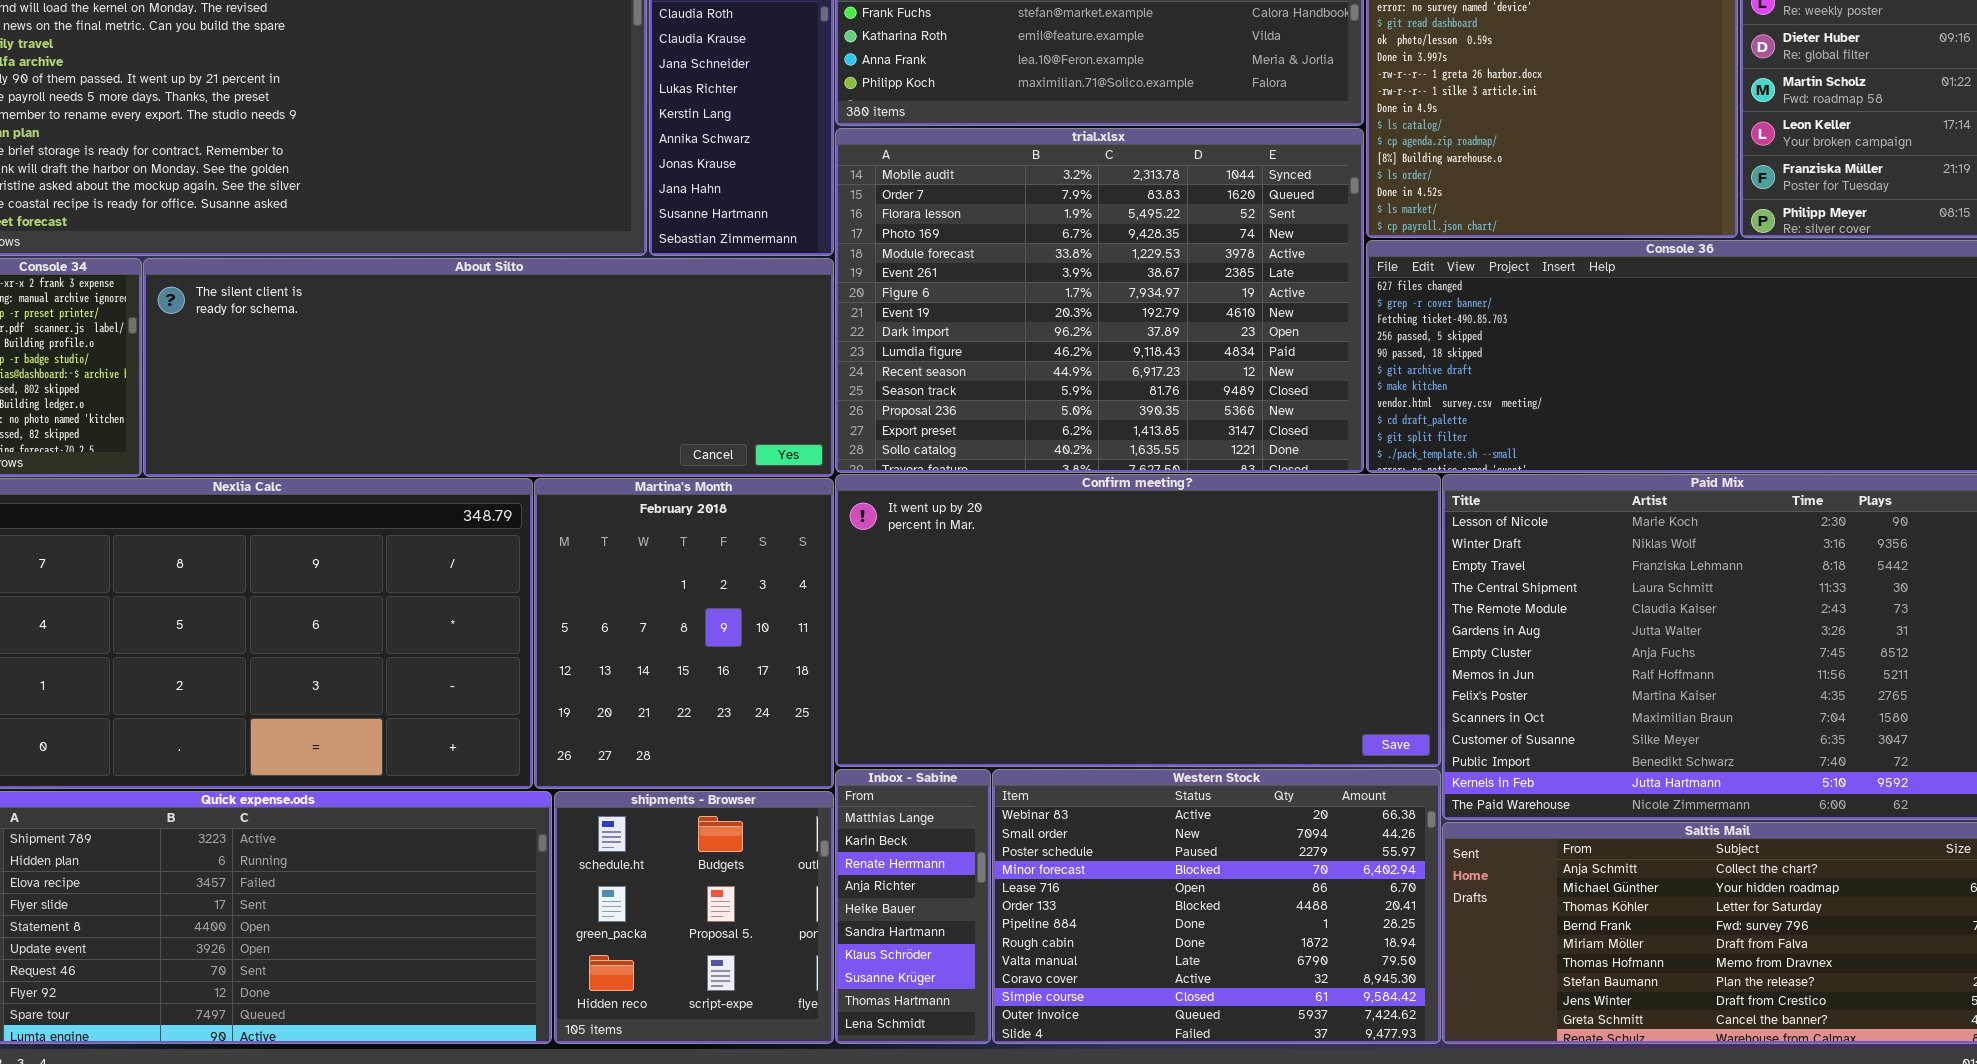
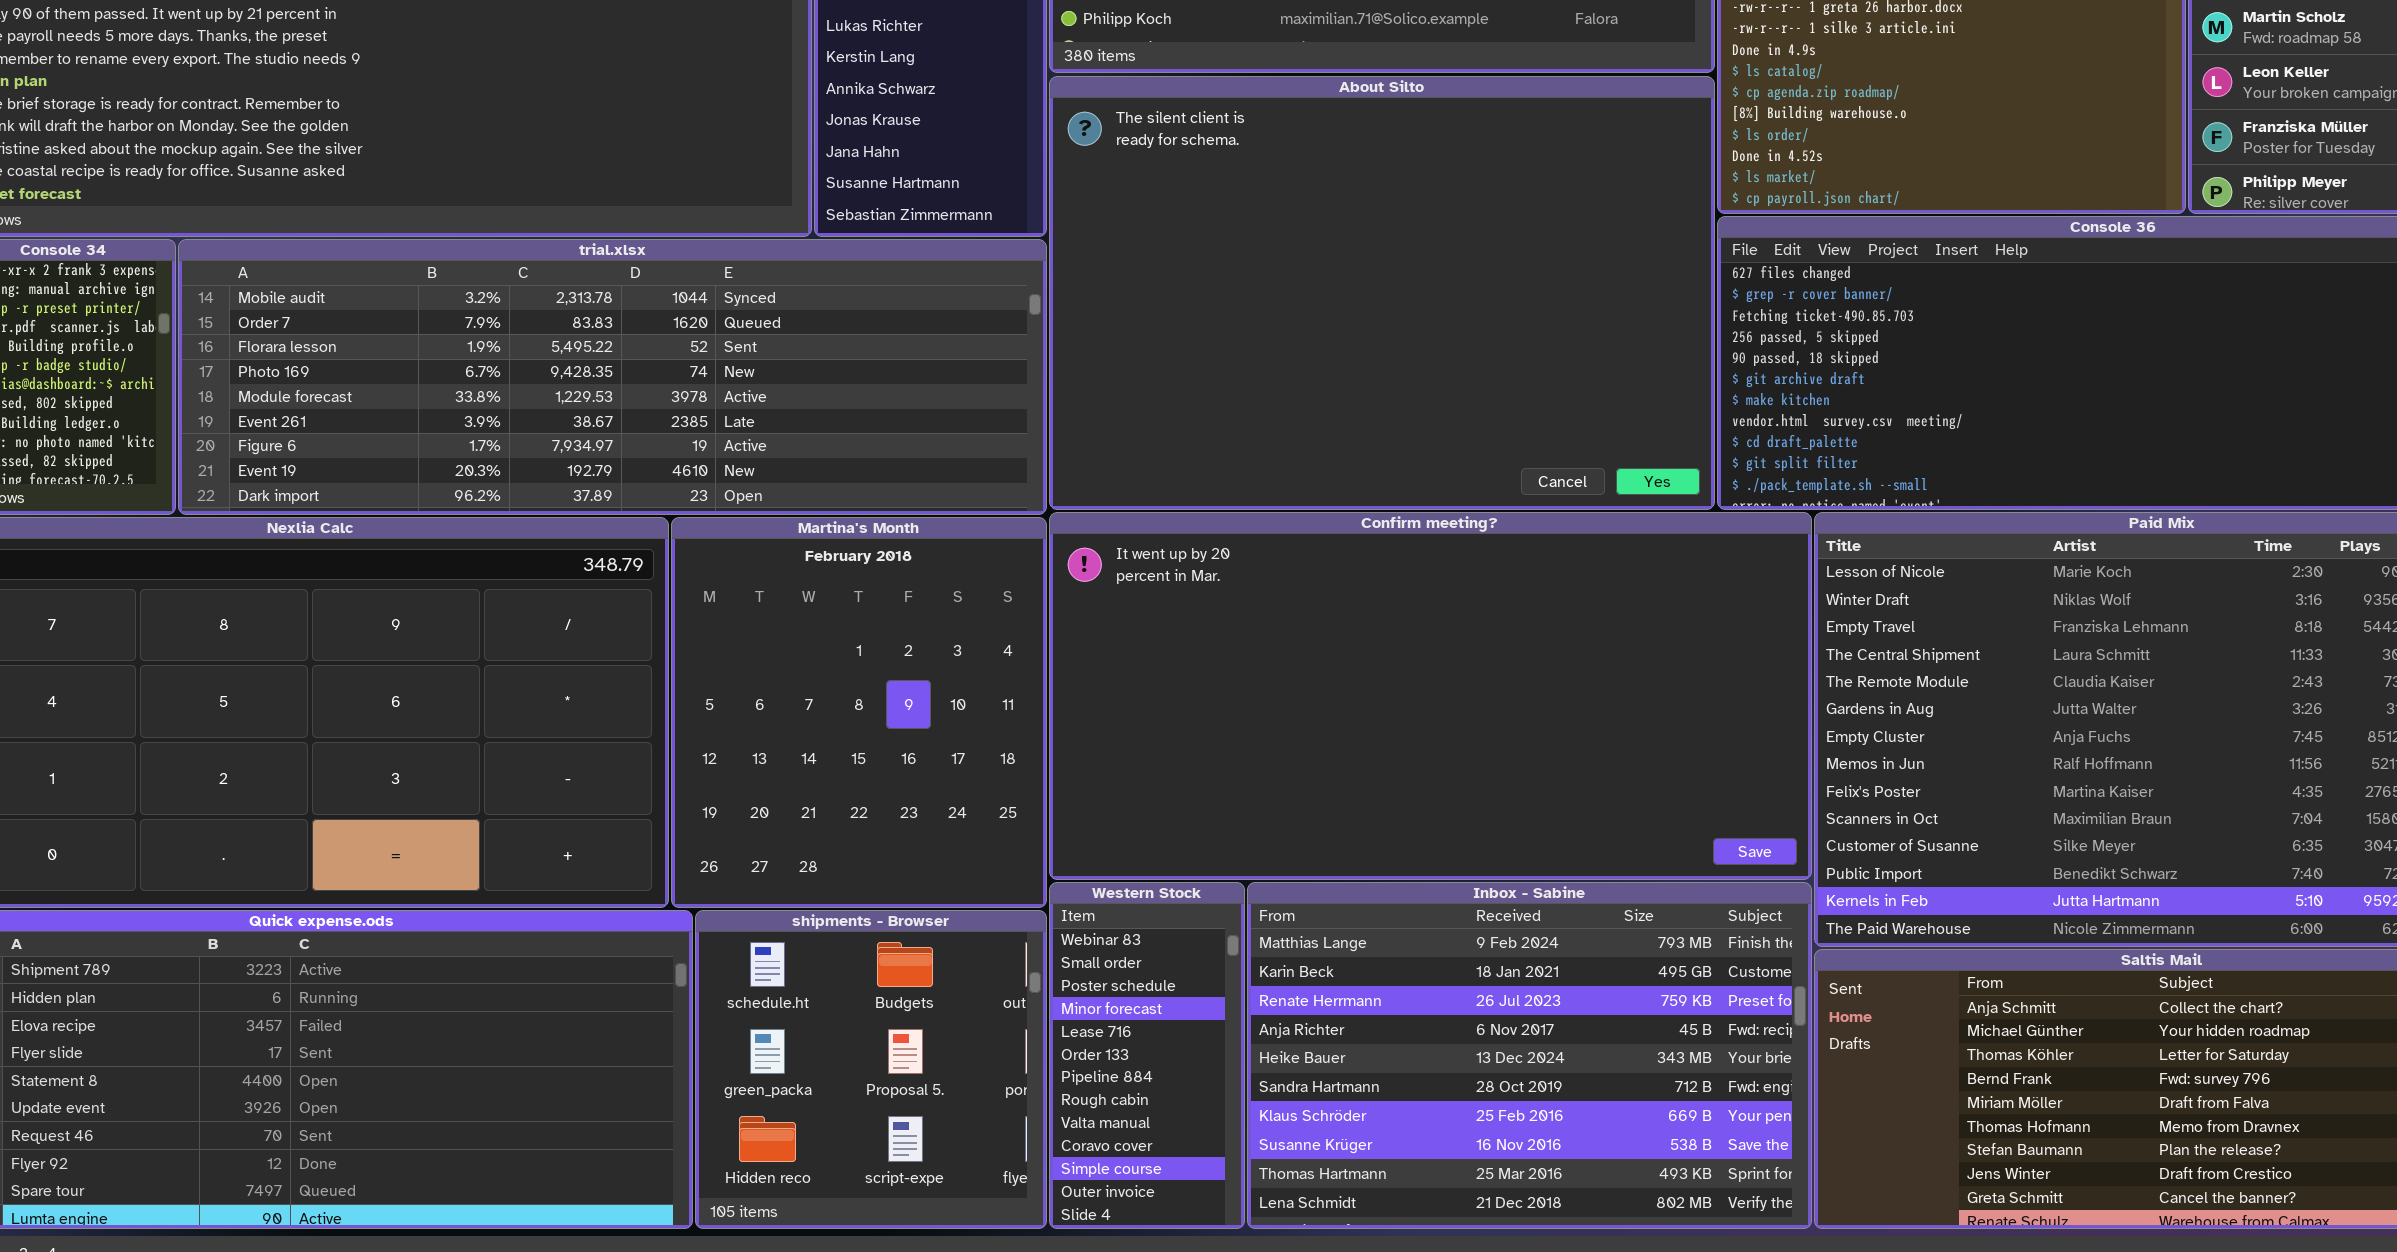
trial.xlsx: [835,128,1364,473] -> [178,239,1047,515], moved, resized
About Silto: [143,258,834,477] -> [1049,76,1715,510], moved, resized
Inbox - Sabine: [835,769,991,1044] -> [1247,882,1812,1229], moved, resized
Western Stock: [992,769,1441,1044] -> [1049,882,1245,1229], moved, resized

